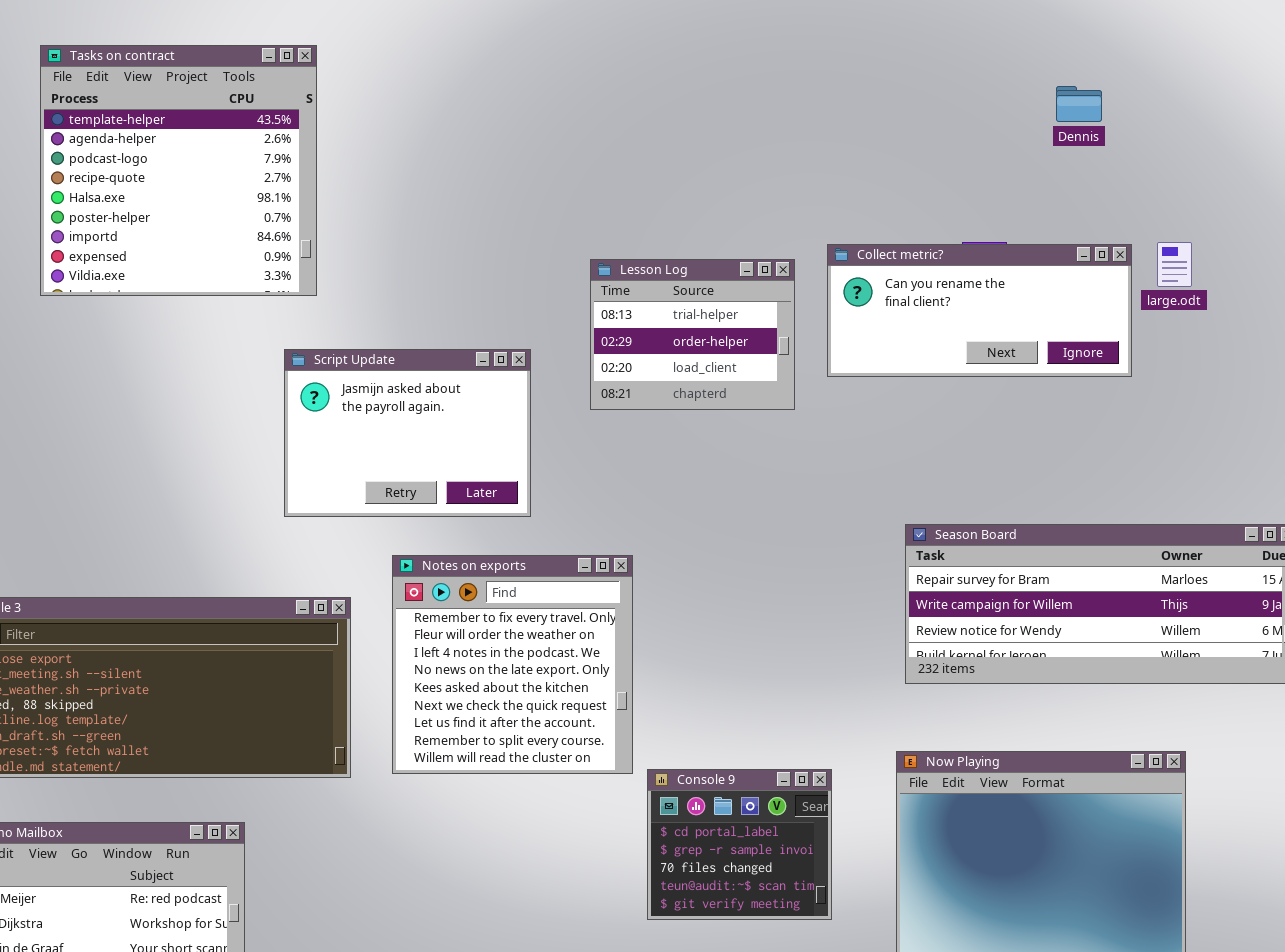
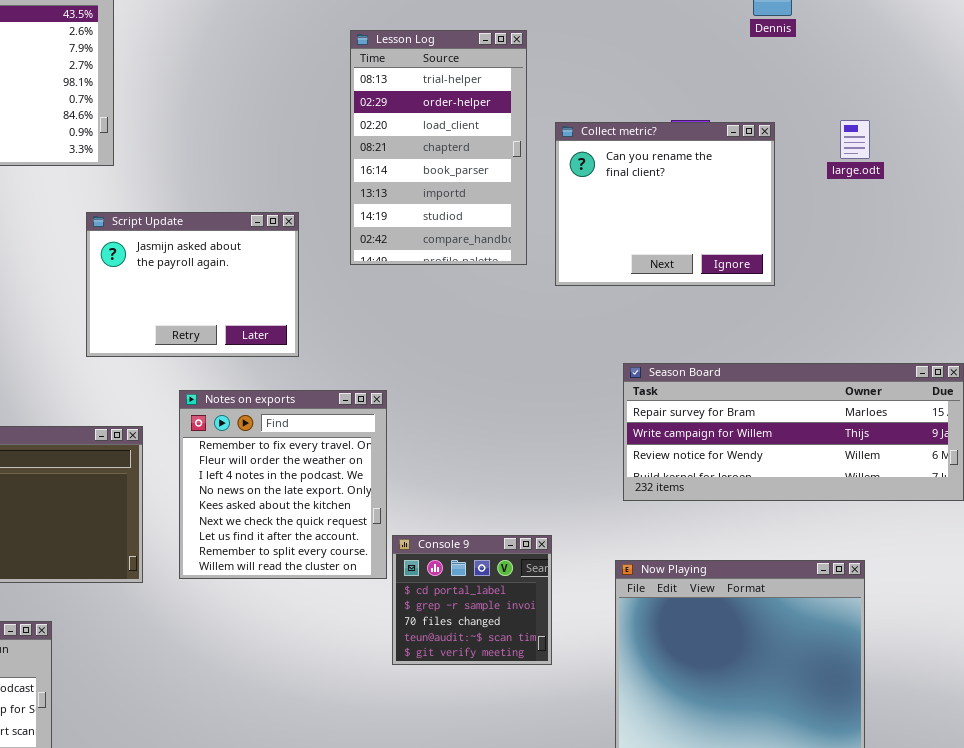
Collect metric?: [827,244,1132,377] -> [555,122,775,286], resized
Lesson Log: [590,259,795,410] -> [350,30,527,265], resized
Console 9: [647,769,832,920] -> [392,535,552,665], moved

